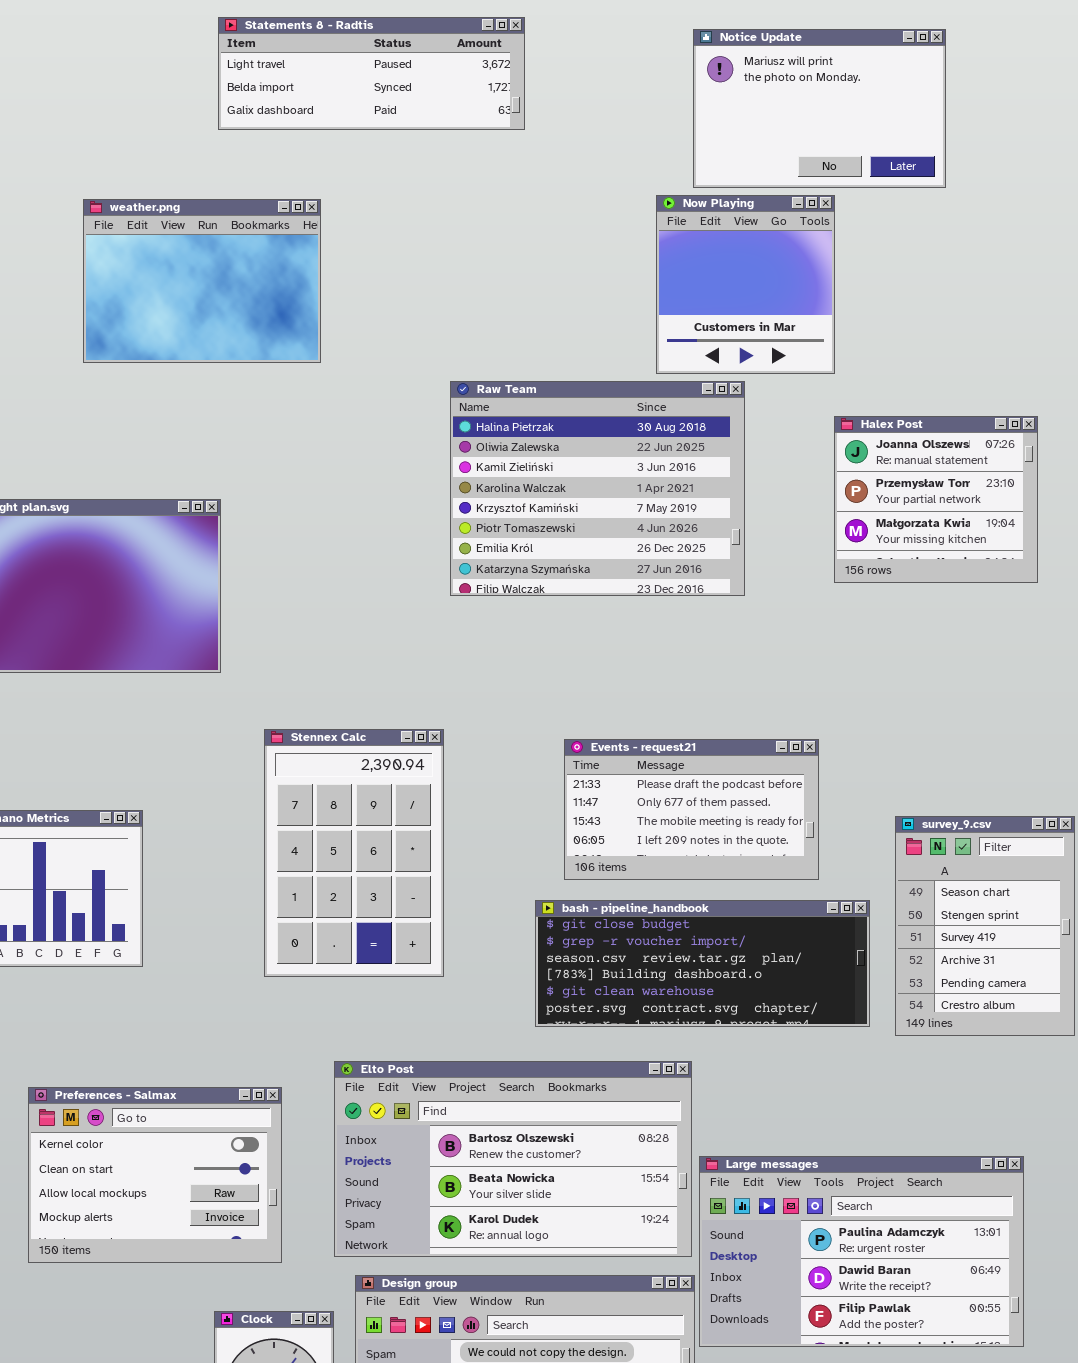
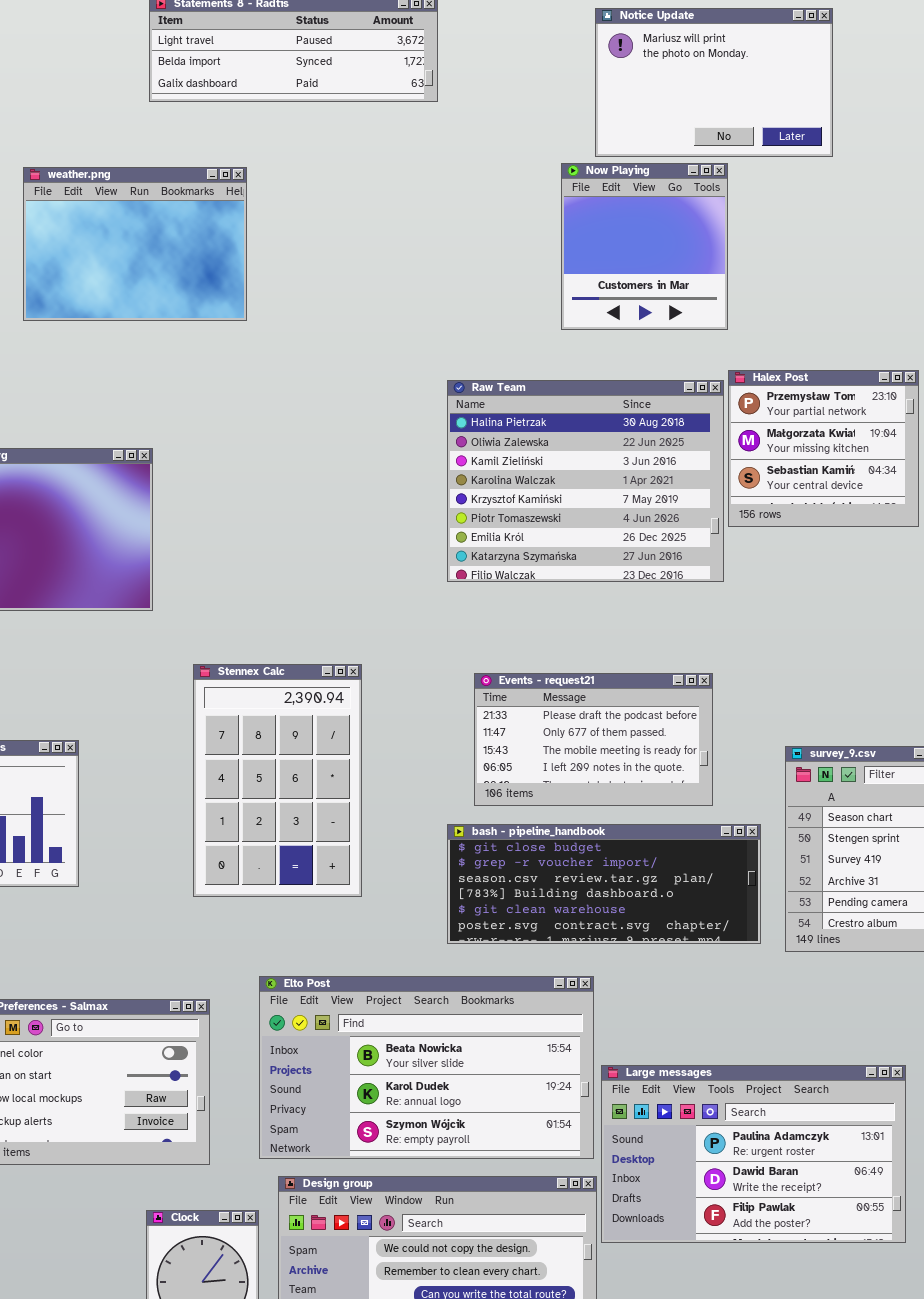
Raw Team: [450,381,745,596] -> [447,380,724,582], moved
Halex Post: [834,416,1038,583] -> [728,370,919,527], scrolled down 1 row
Elto Post: [334,1061,692,1257] -> [259,976,594,1159], scrolled down 1 row

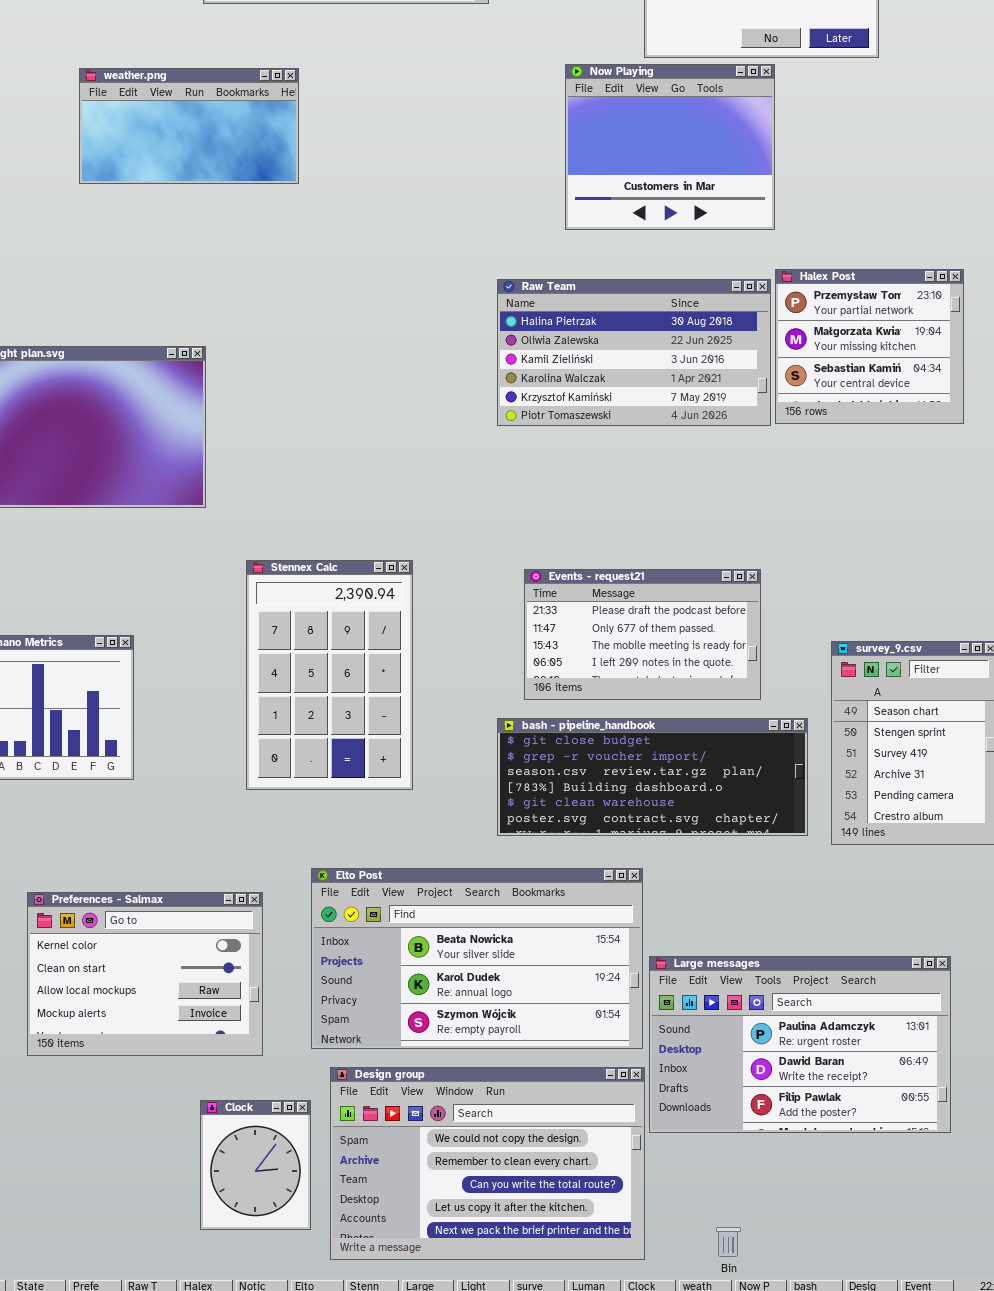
Now Playing: [561,163,728,330] -> [565,64,775,230], resized
weather.png: [23,167,247,321] -> [79,68,299,184], resized
Raw Team: [447,380,724,582] -> [497,279,771,426], resized

